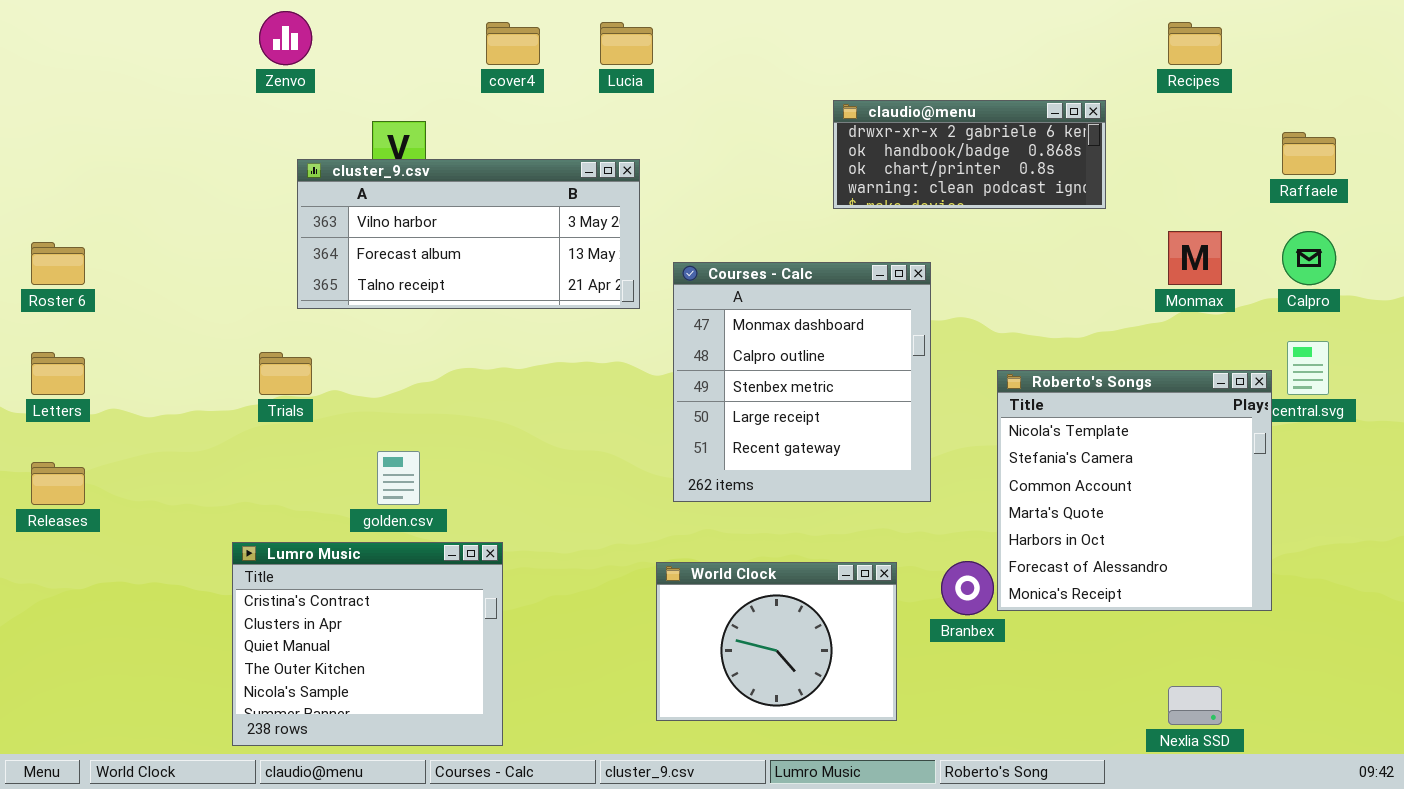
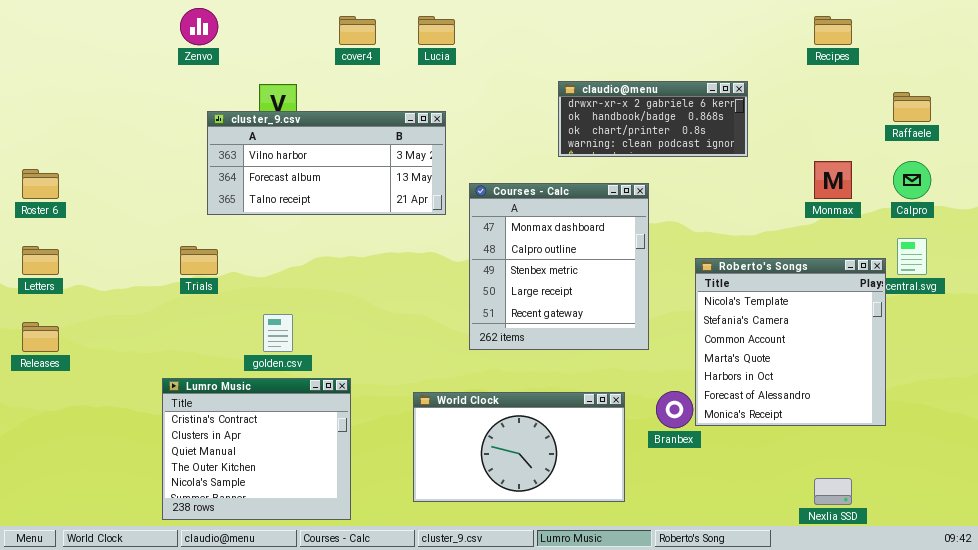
claudio@menu: [833,100,1106,209] -> [558,81,748,157], moved
World Clock: [656,562,897,721] -> [413,392,625,502], resized

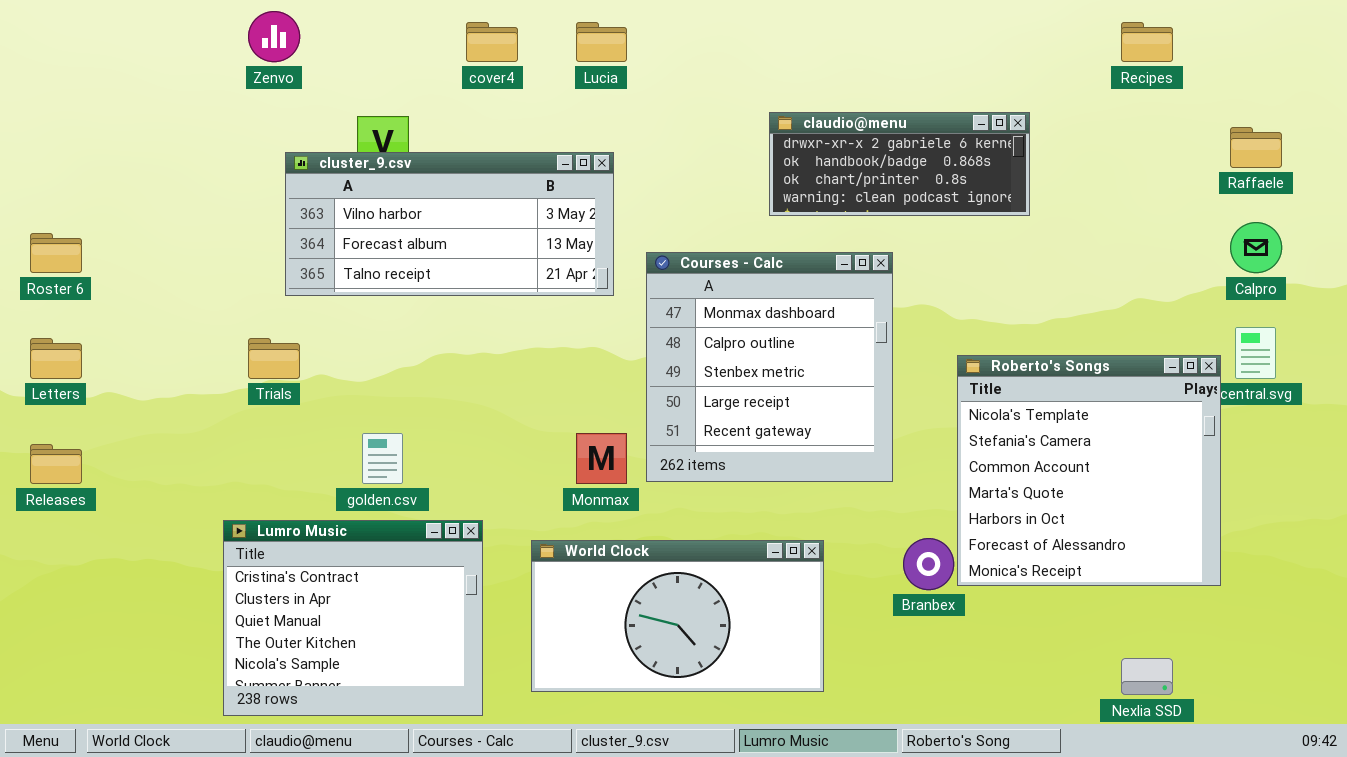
Monmax: [814,161,852,199] -> [576,433,627,484], moved
World Clock: [413,392,625,502] -> [531,540,824,692], moved

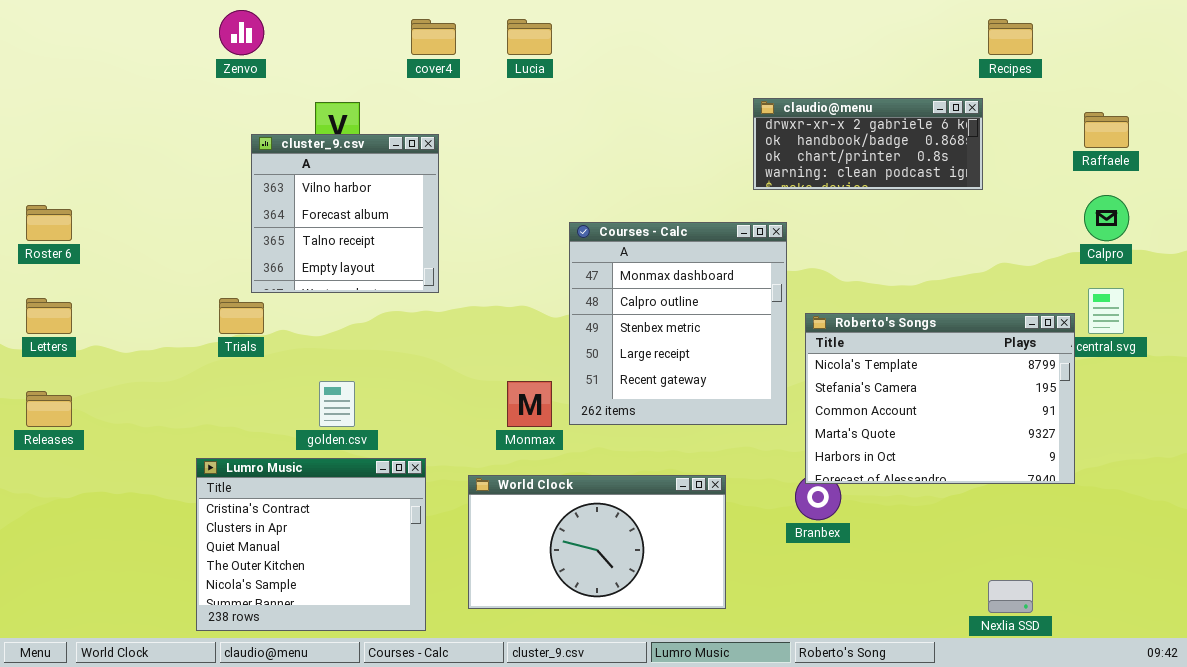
claudio@menu: [769,112,1030,216] -> [753,98,983,190], moved
cluster_9.csv: [285,152,614,296] -> [251,134,439,293], resized
Roberto's Songs: [957,355,1221,586] -> [805,313,1075,484], resized

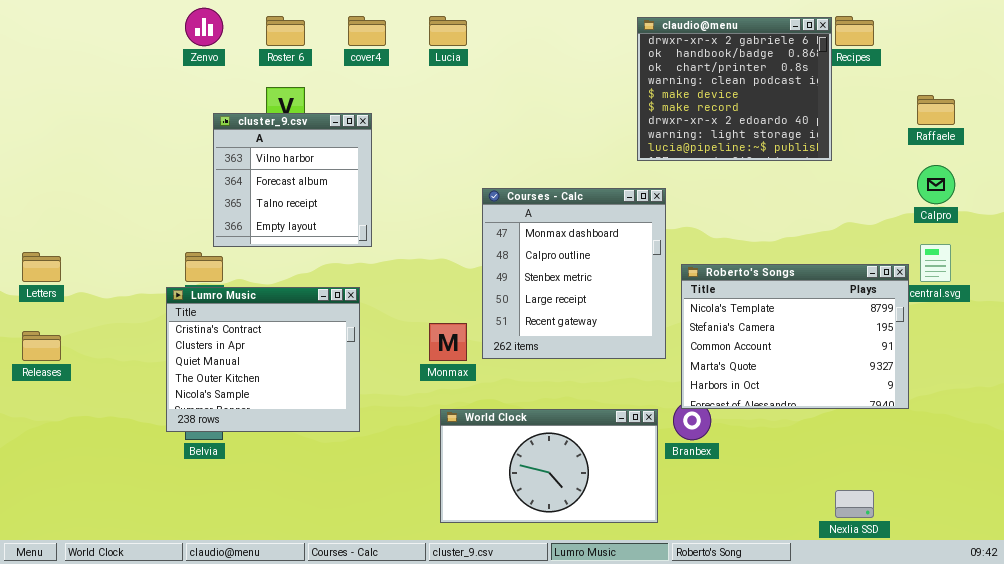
claudio@menu: [753,98,983,190] -> [637,17,832,161], resized
Roster 6: [26,205,72,241] -> [266,16,305,46], moved
Lumro Music: [196,458,426,631] -> [166,287,360,432], moved
World Clock: [468,475,726,609] -> [440,409,658,523], moved

